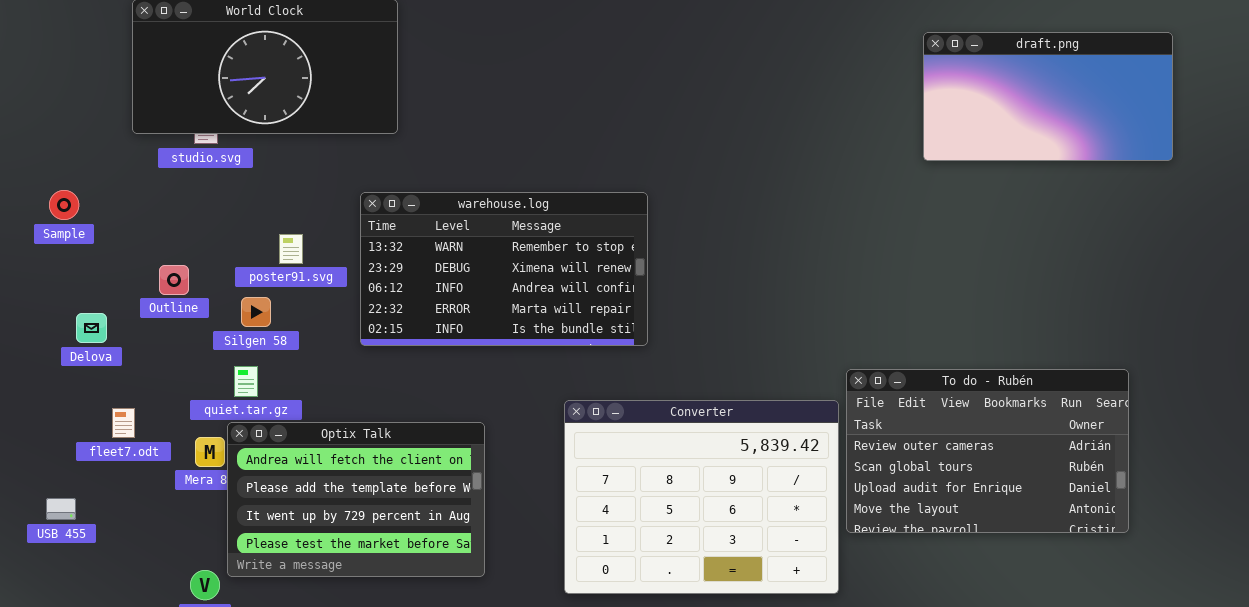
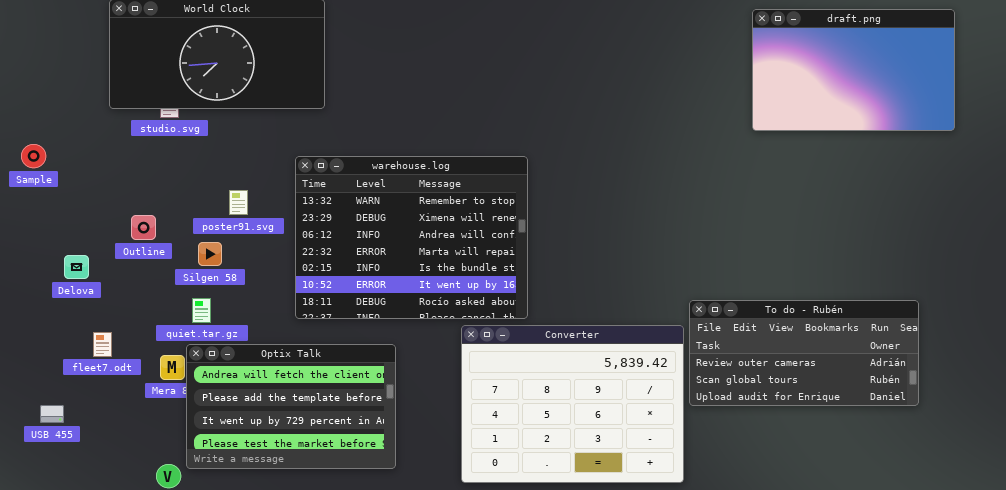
draft.png: [923,32,1173,161] -> [752,9,955,131], resized
Sample: [49,190,79,220] -> [21,144,46,168], moved
warehouse.log: [360,192,648,346] -> [295,156,528,319], resized
To do - Rubén: [846,369,1129,533] -> [689,300,919,406], resized

